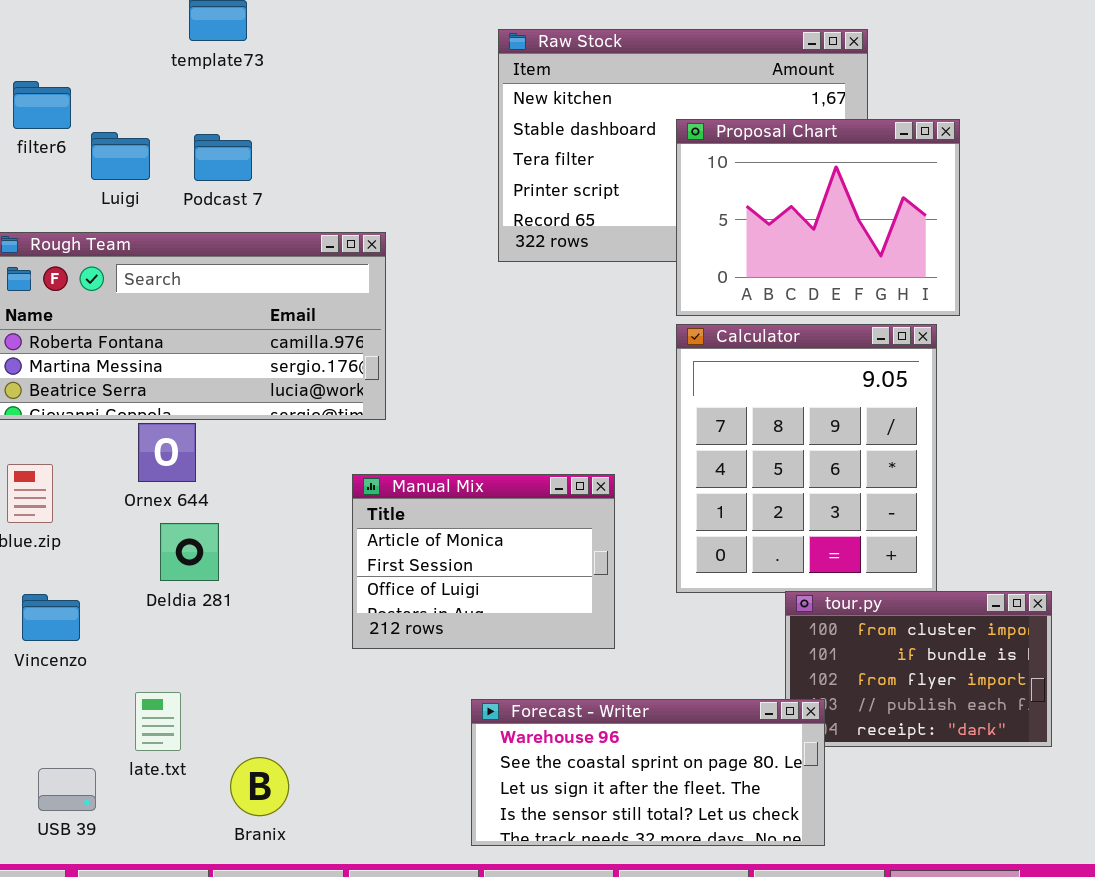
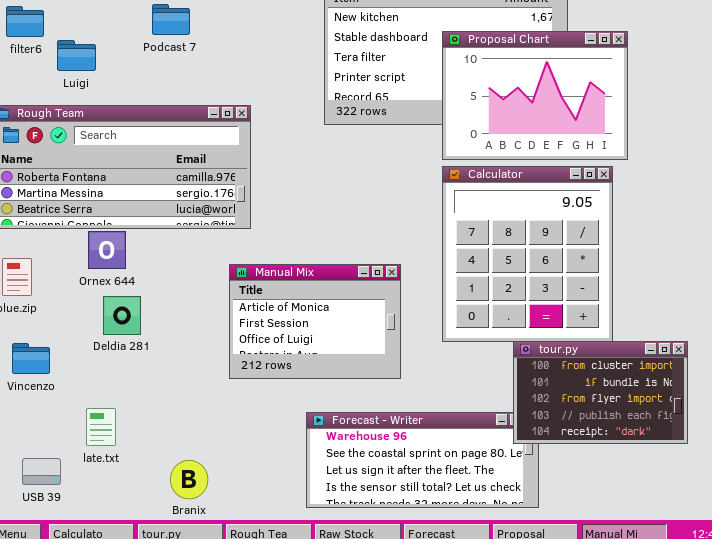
Podcast 7: [194,134,252,181] -> [152,4,190,35], moved
tour.py: [785,591,1052,747] -> [513,341,688,444], raised
Branix: [230,757,289,816] -> [170,460,208,499], moved

